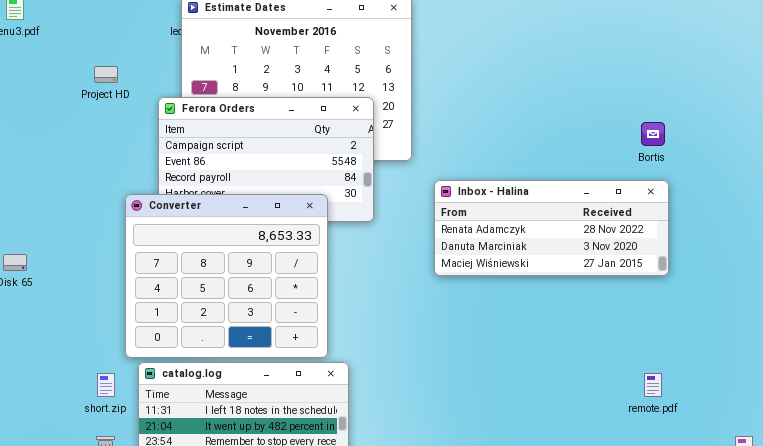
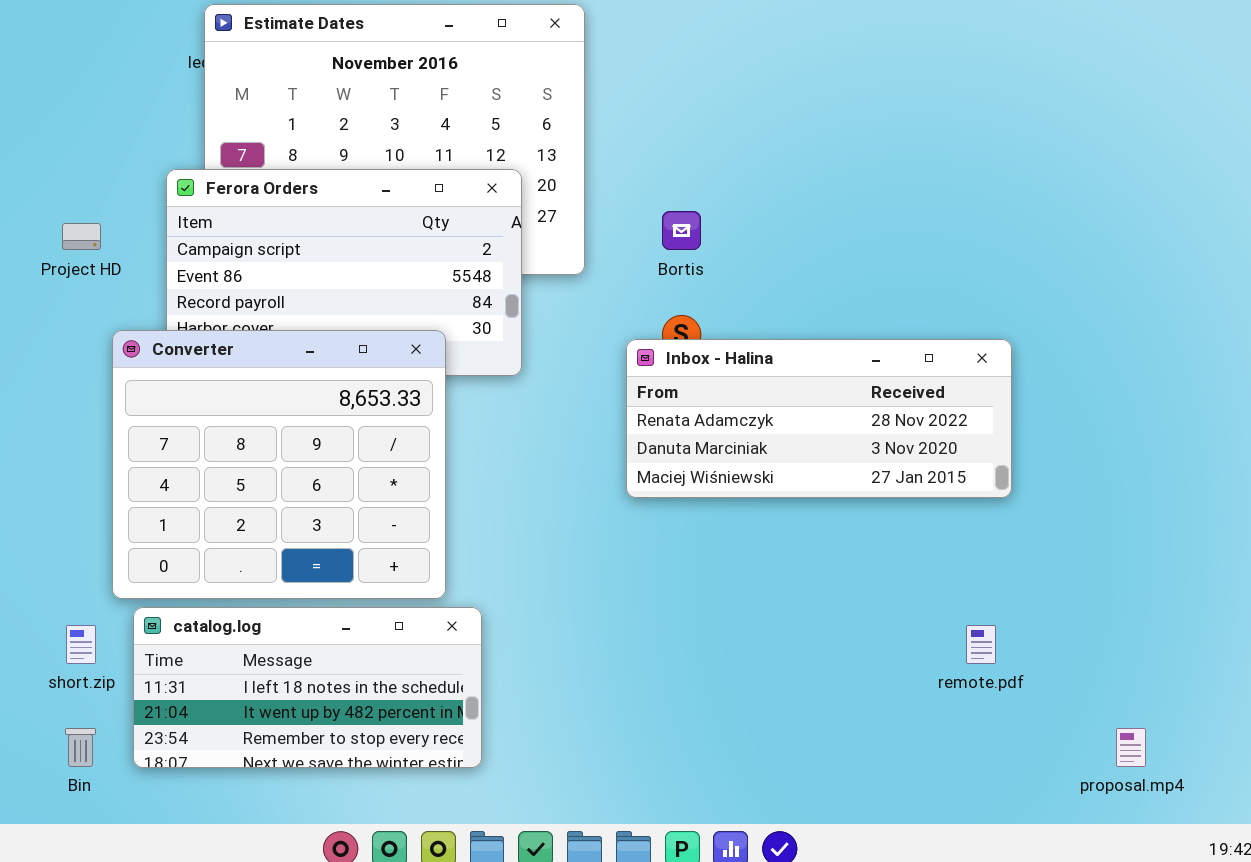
Project HD: [94,66,118,83] -> [62,223,101,250], moved
Bortis: [641,122,665,146] -> [662,211,701,250], moved
Inbox - Halina: [434,180,669,276] -> [626,339,1012,498], moved

